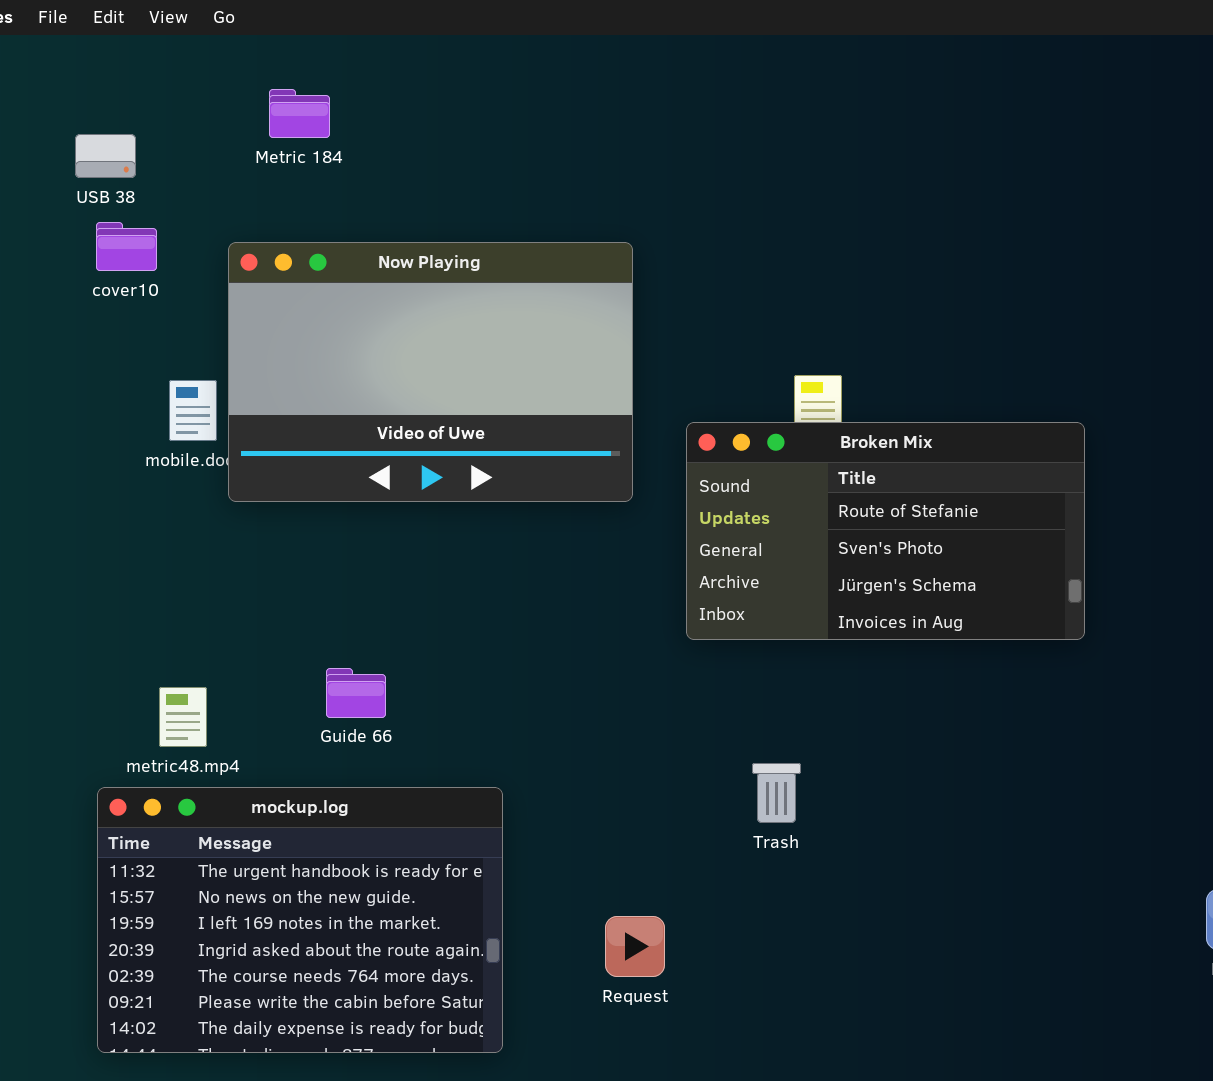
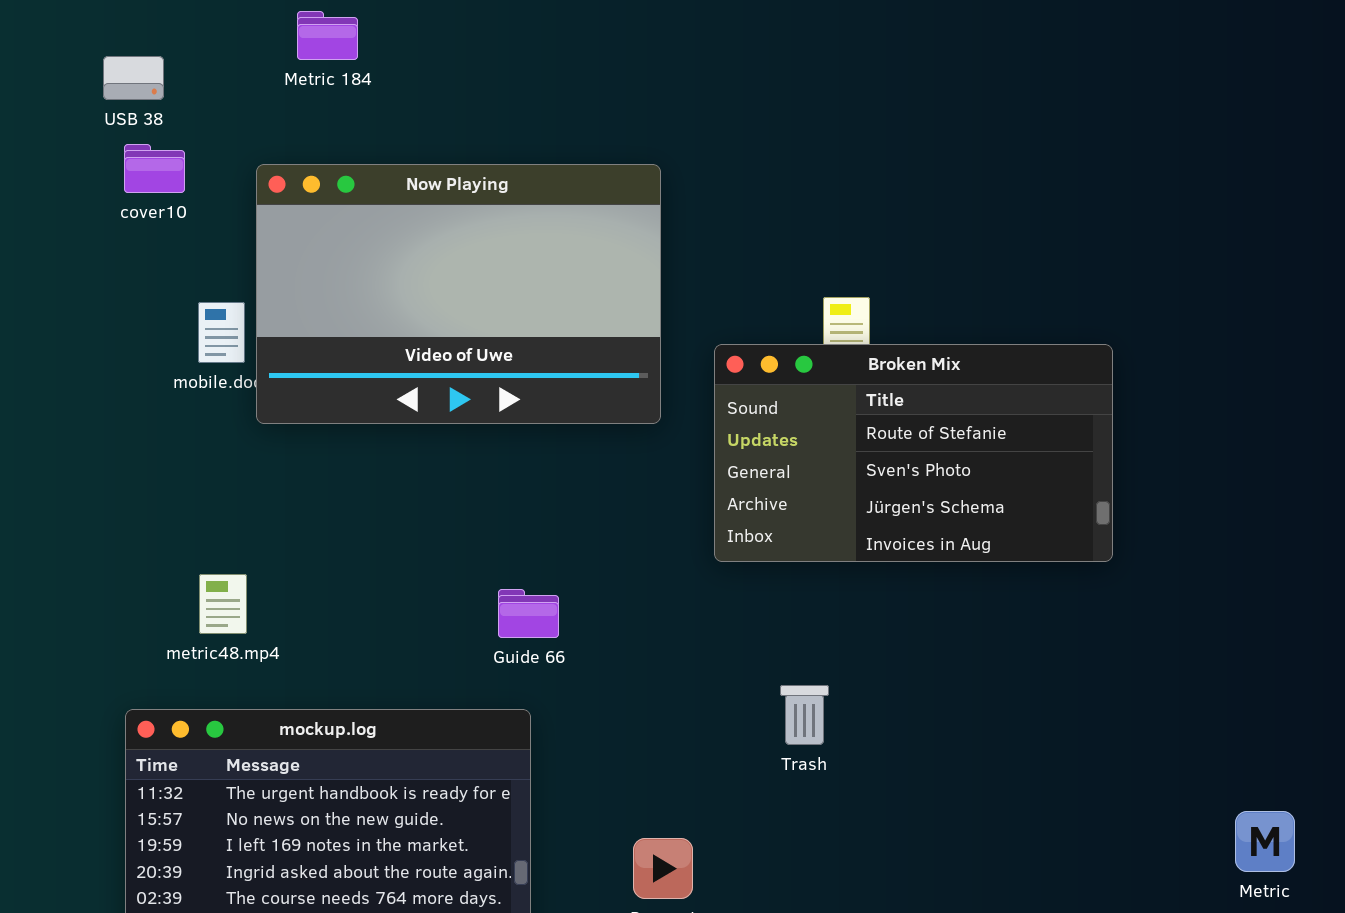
Guide 66: [326,668,386,718] -> [498,589,559,638], moved
metric48.mp4: [159,687,207,747] -> [199,574,247,634], moved

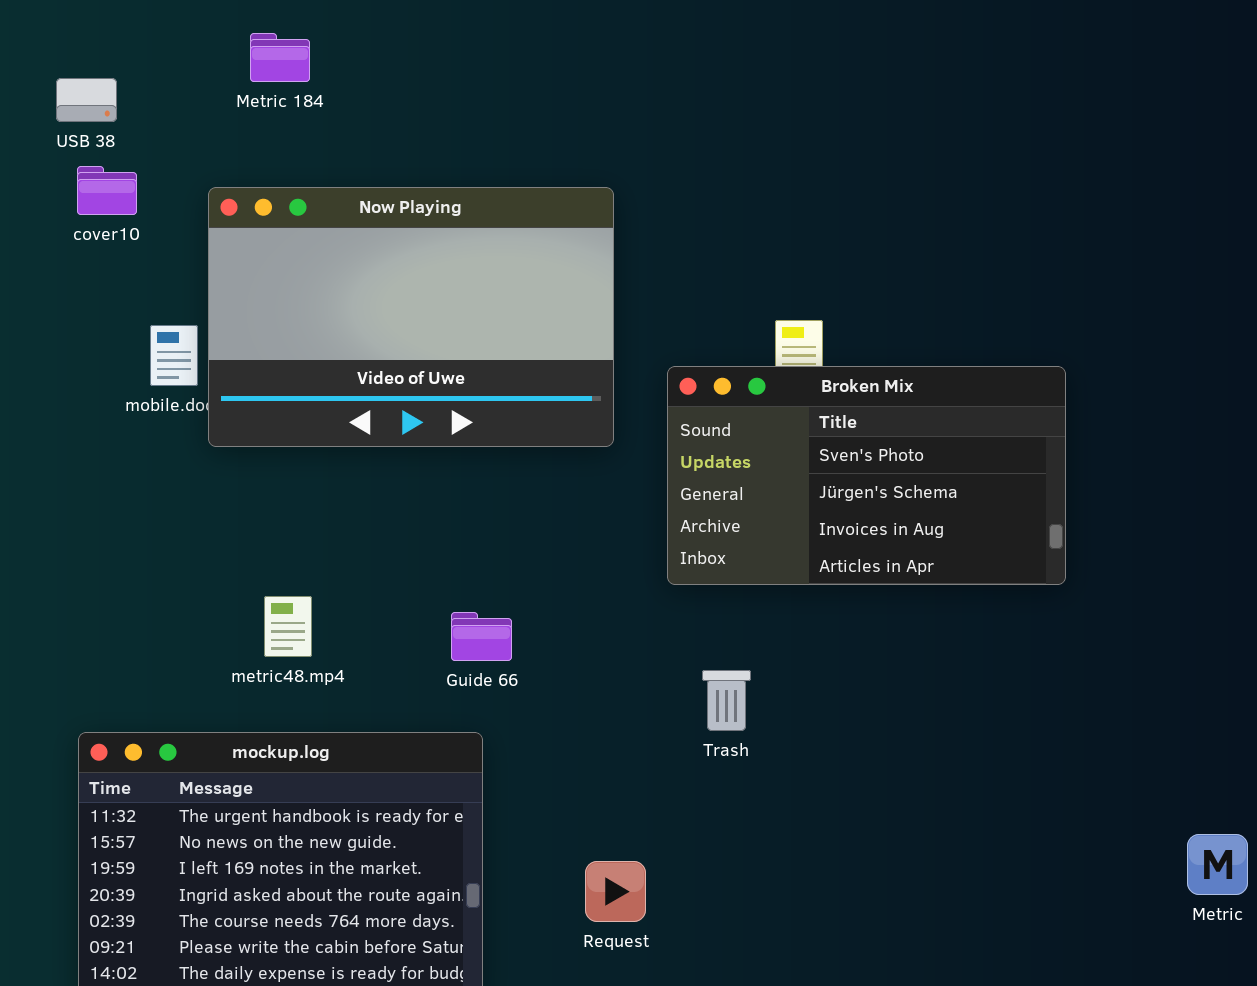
Broken Mix: [714,344,1113,562] -> [667,366,1066,585], scrolled down 1 row
metric48.mp4: [199,574,247,634] -> [264,596,312,657], moved
Trash: [780,685,829,745] -> [702,670,751,731], moved

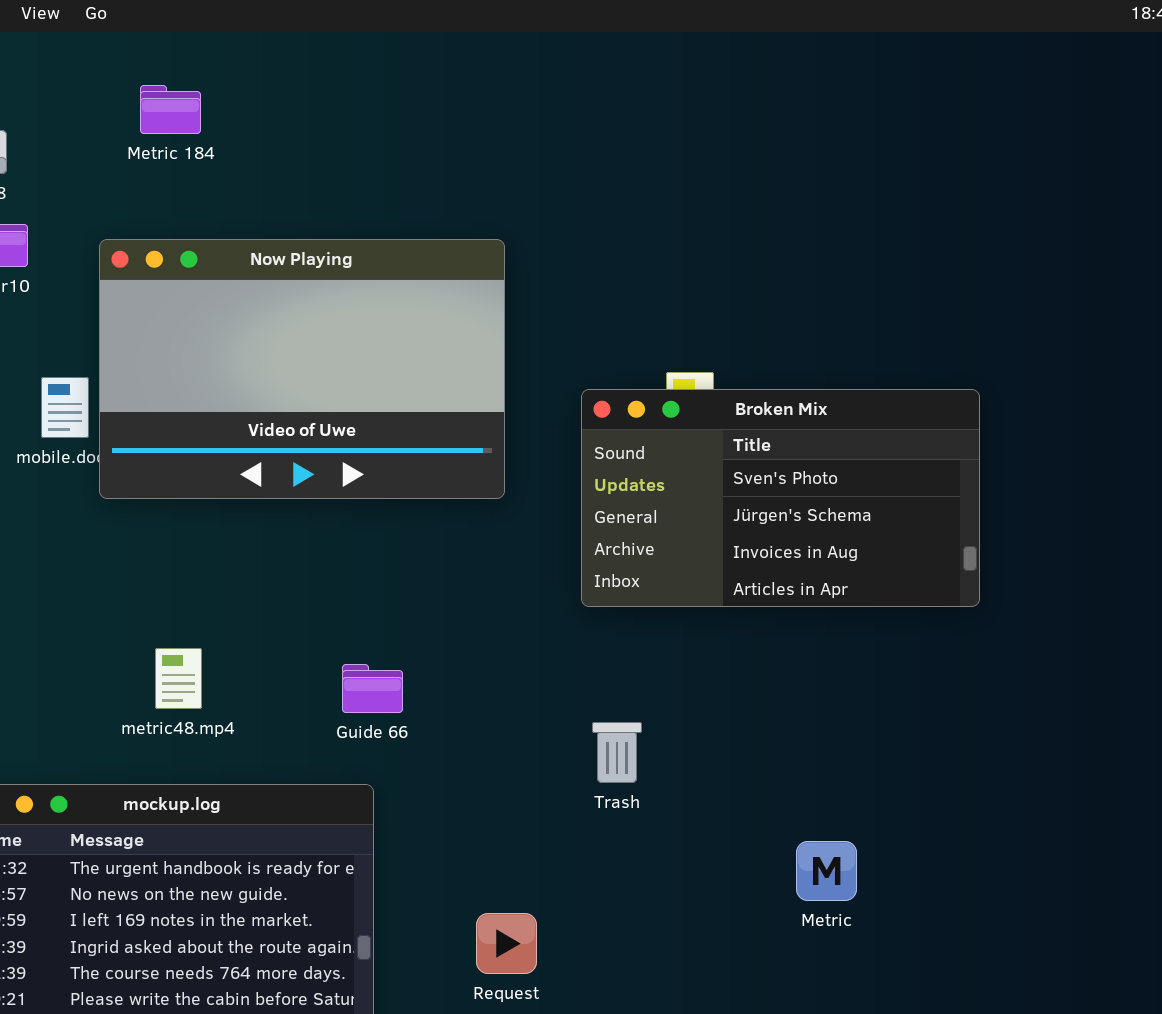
Broken Mix: [667,366,1066,585] -> [581,389,980,607], moved
Metric: [1187,834,1248,895] -> [796,841,857,901], moved

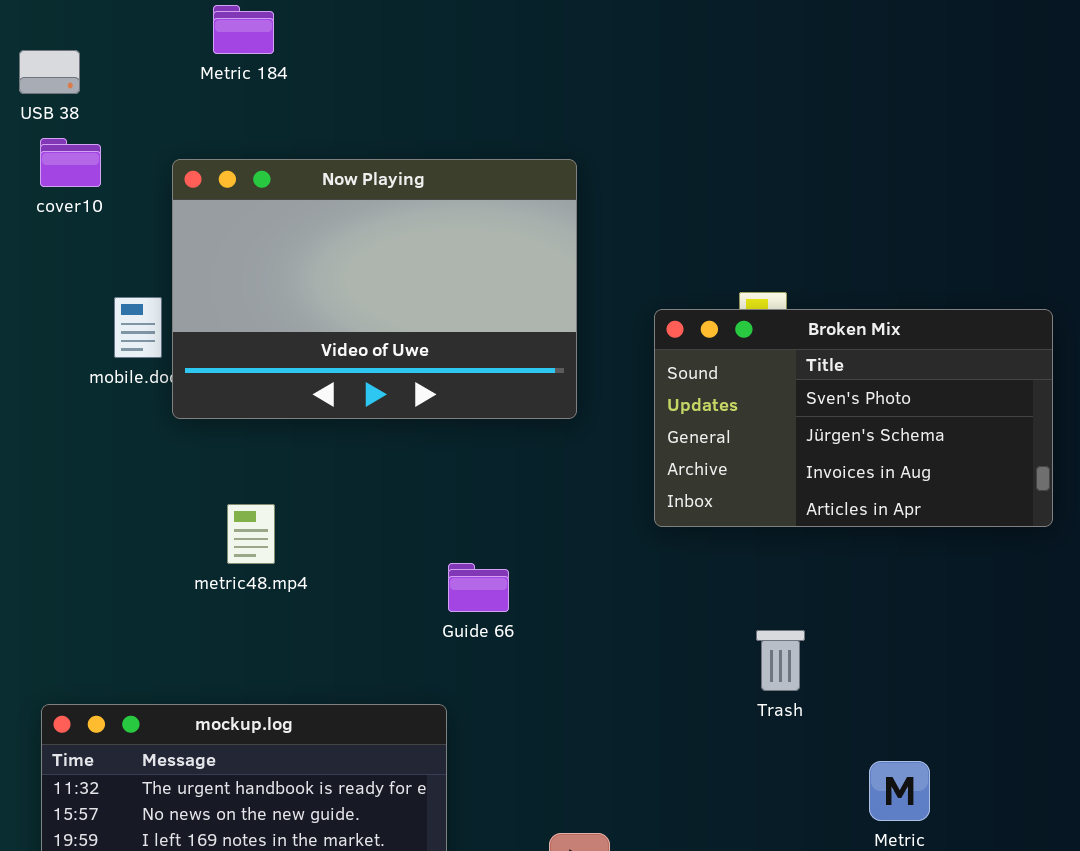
metric48.mp4: [155,648,202,709] -> [227,504,275,564], moved
Guide 66: [342,664,403,713] -> [448,563,509,612], moved
Trash: [592,722,642,783] -> [756,630,805,691], moved

